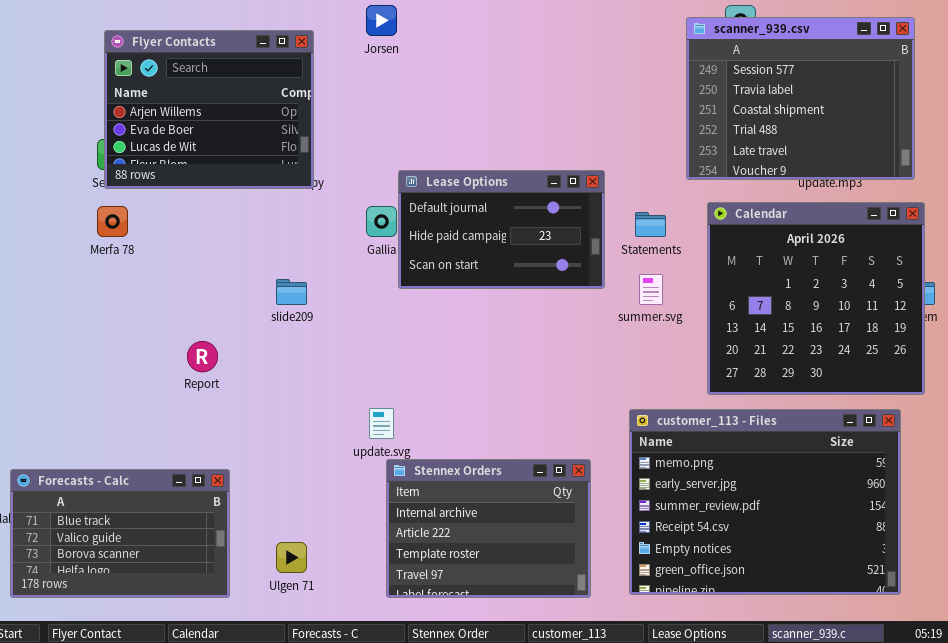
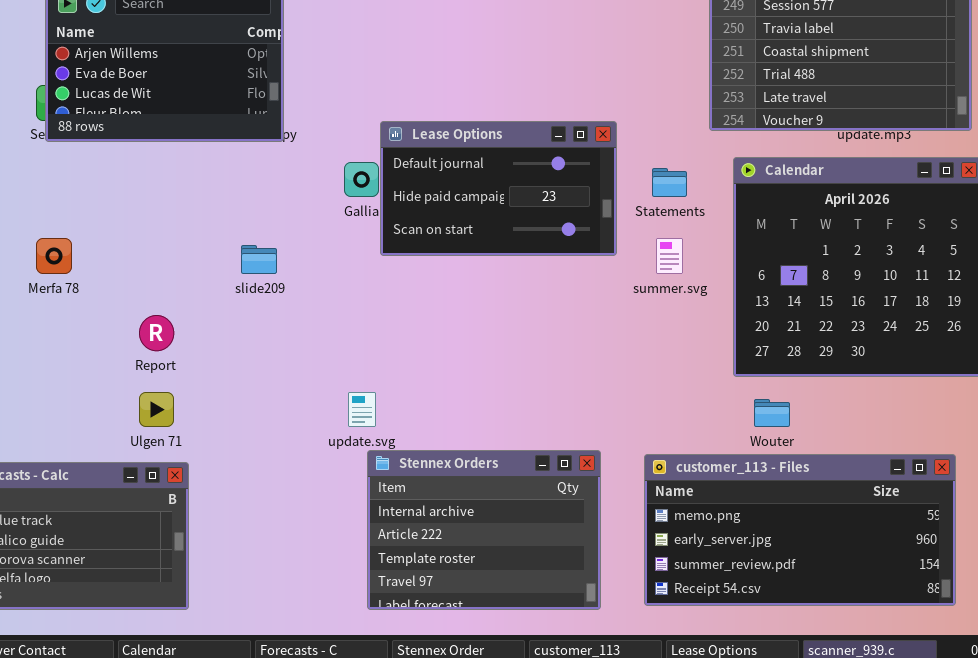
Merfa 78: [97,206,128,237] -> [36,238,72,274], moved
customer_113 - Files: [629,409,901,595] -> [644,454,956,606], resized
Ulgen 71: [276,542,307,573] -> [139,392,174,427], moved

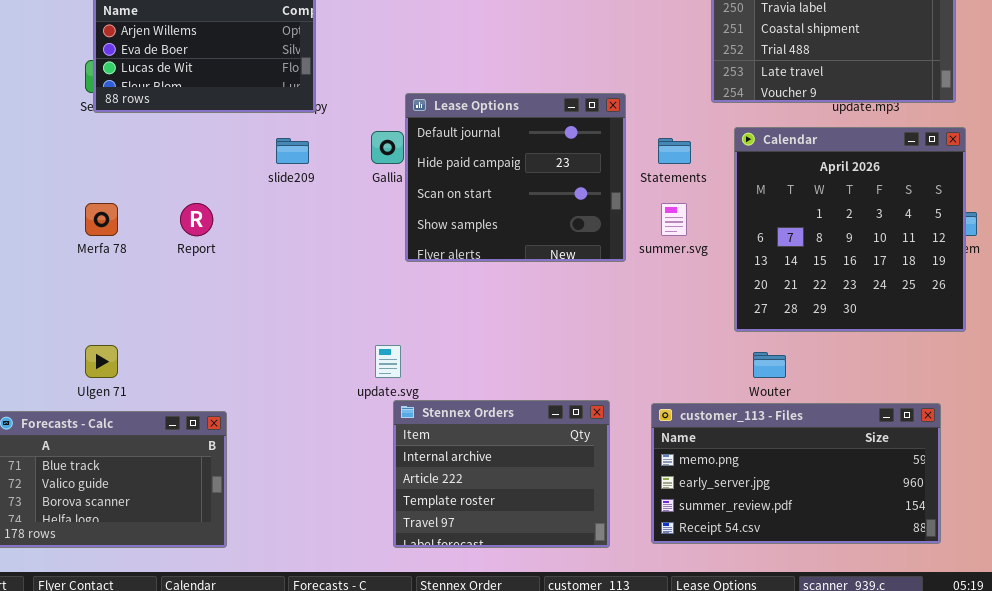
Lease Options: [380,121,617,256] -> [405,93,626,262], resized
slide209: [241,245,277,274] -> [276,138,309,164], moved
Report: [139,315,174,351] -> [180,203,213,236], moved
Ulgen 71: [139,392,174,427] -> [85,345,118,378], moved

